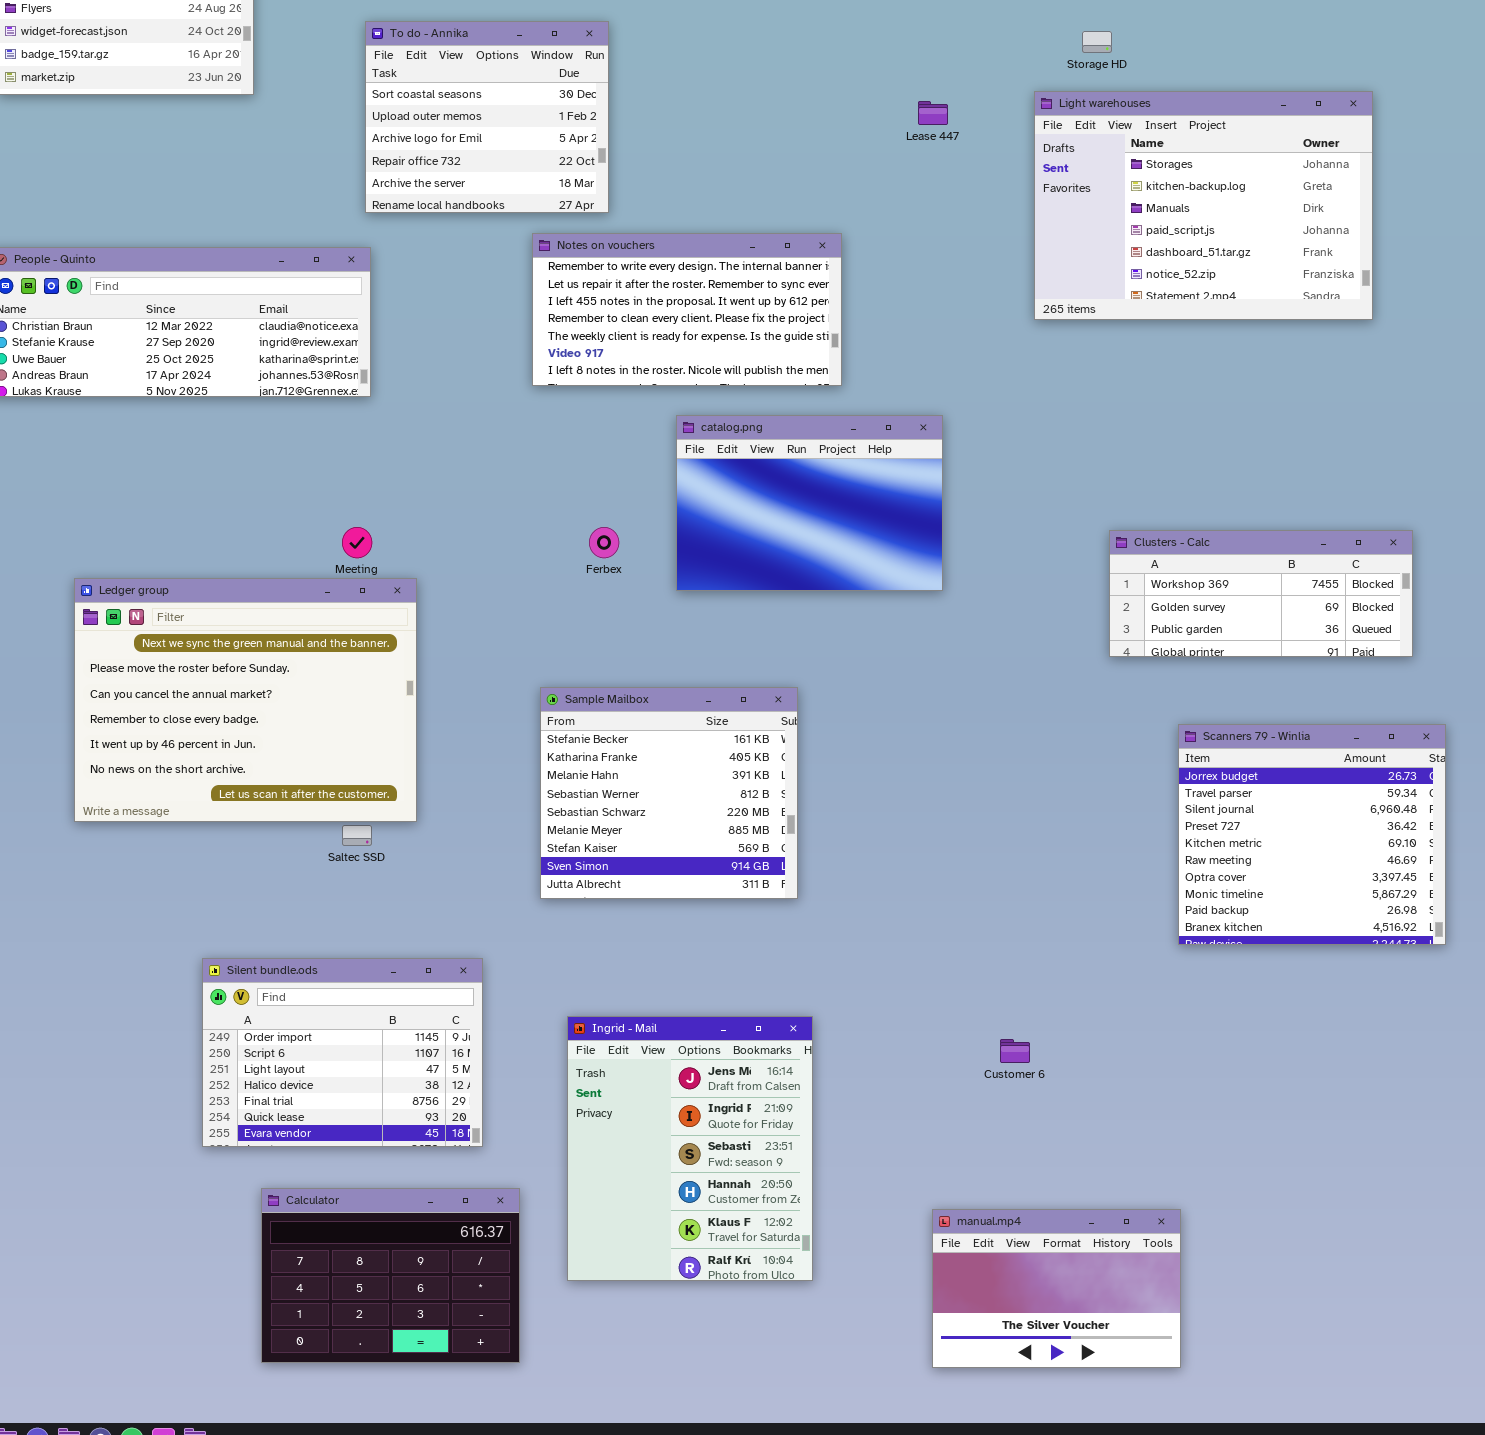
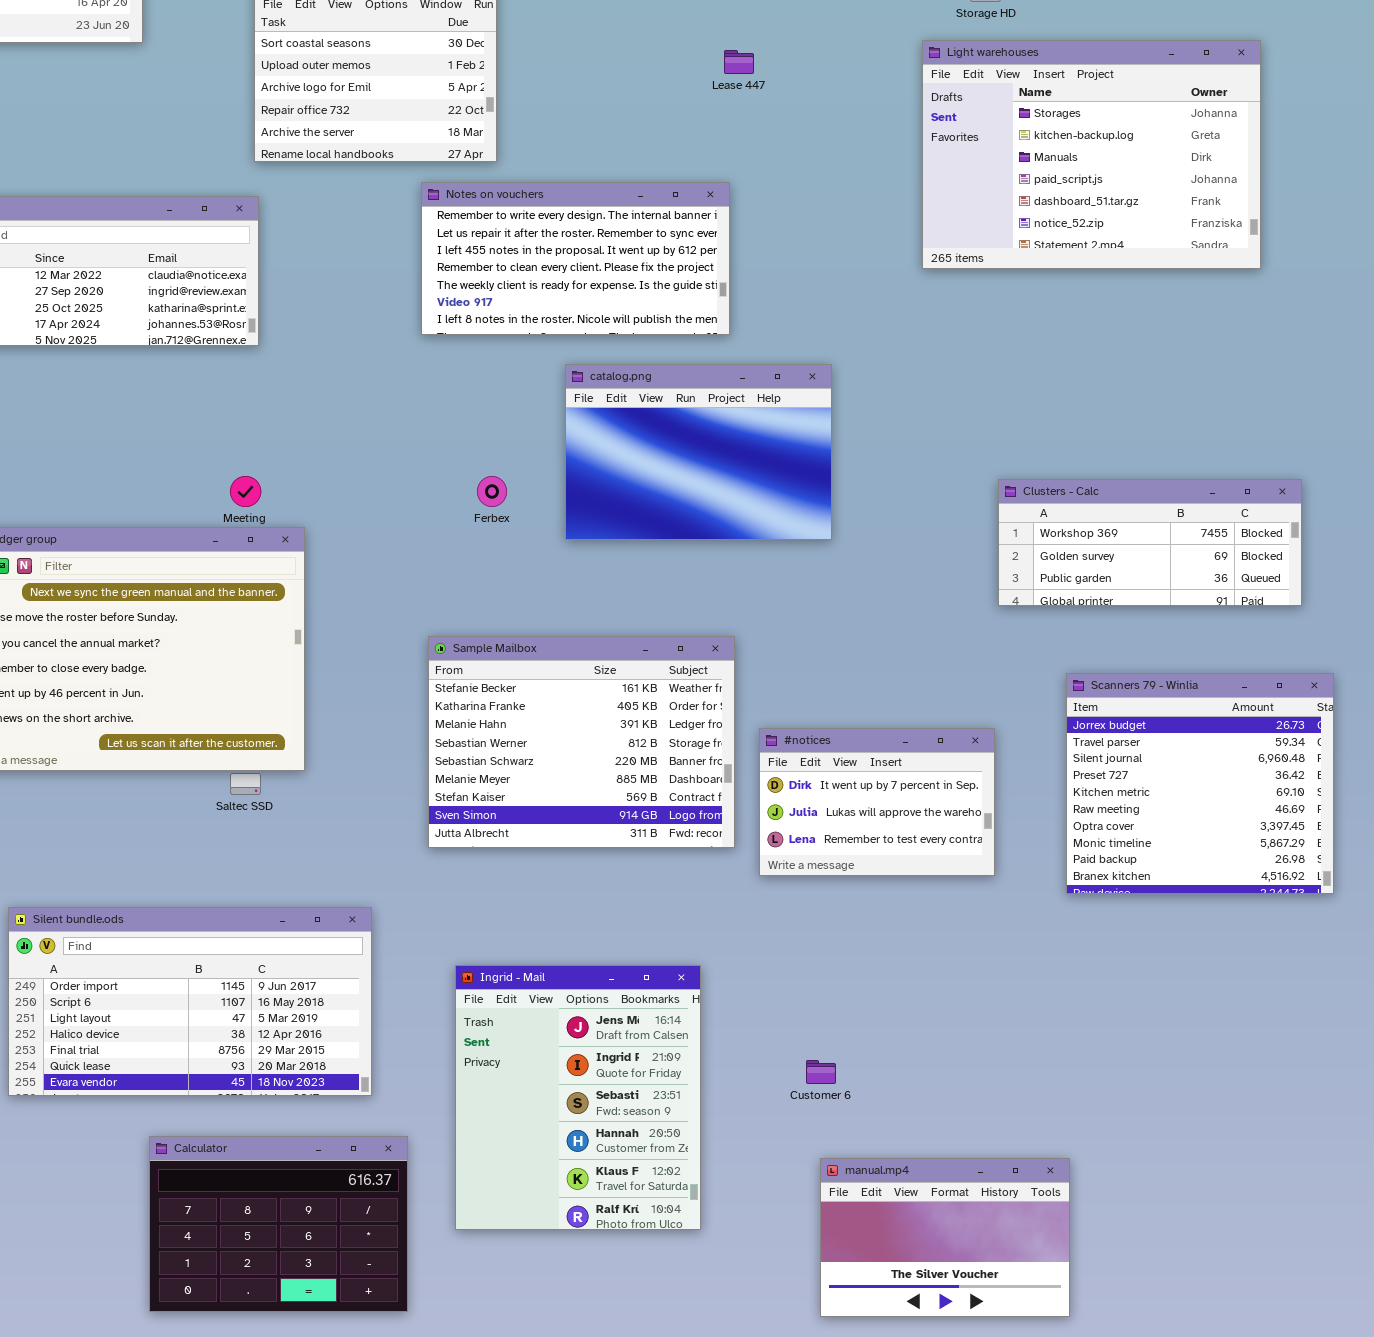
Lease 447: [918,101,948,125] -> [724,50,754,74], moved
Sample Mailbox: [540,687,798,899] -> [428,636,735,848], resized
#notices: none -> [759,728,995,876], opened
Silent bundle.ods: [202,958,483,1147] -> [8,907,372,1096], resized
Customer 6: [1000,1039,1030,1063] -> [806,1060,836,1084], moved

